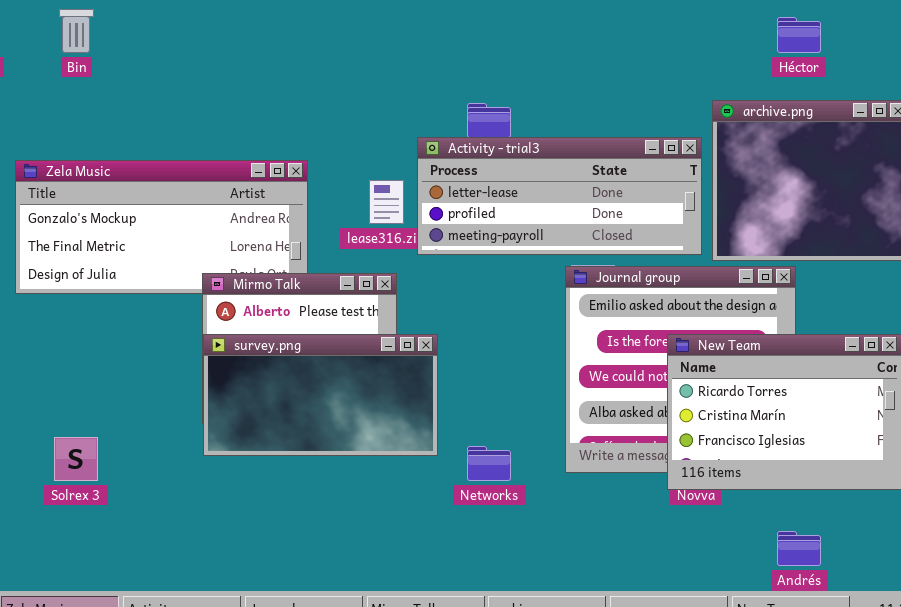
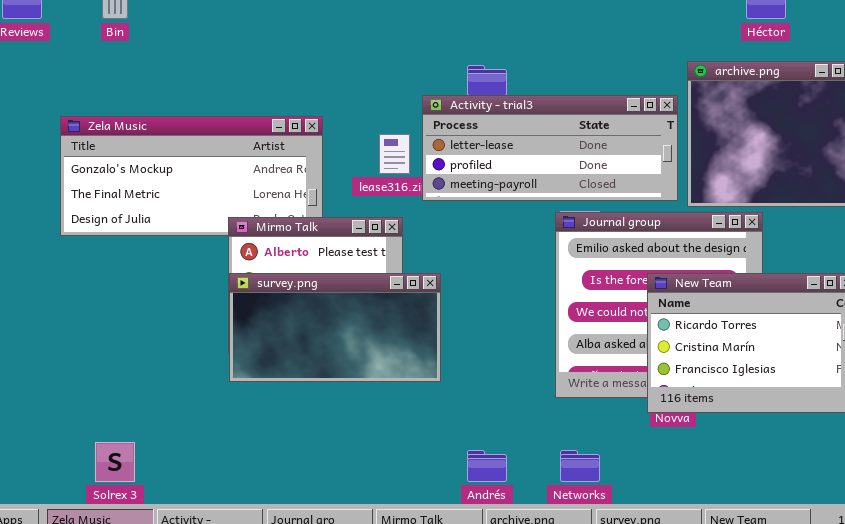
Solrex 3: [54,437,98,481] -> [95,442,135,482], moved
Networks: [467,446,511,481] -> [560,450,600,482], moved
Andrés: [777,531,821,566] -> [467,450,507,482], moved

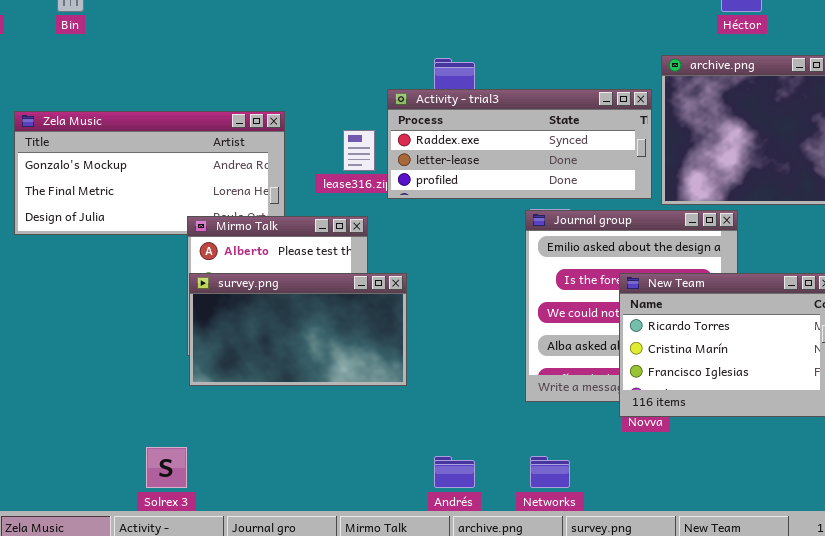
Activity - trial3: [422,95,678,201] -> [387,89,652,199], scrolled up 1 row
Solrex 3: [95,442,135,482] -> [146,447,187,488], moved

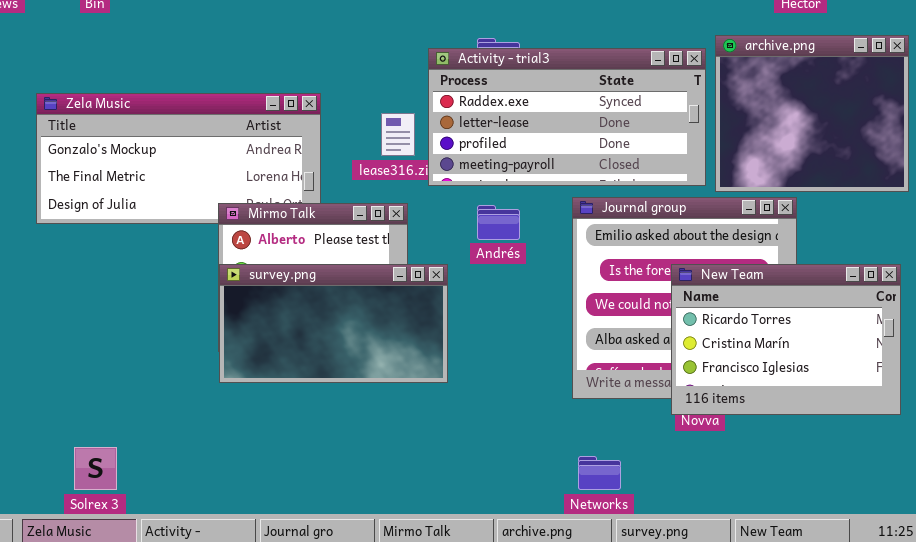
Activity - trial3: [387,89,652,199] -> [428,48,706,186], resized
Solrex 3: [146,447,187,488] -> [74,447,117,490], moved
Andrés: [434,456,475,488] -> [477,205,520,240], moved

